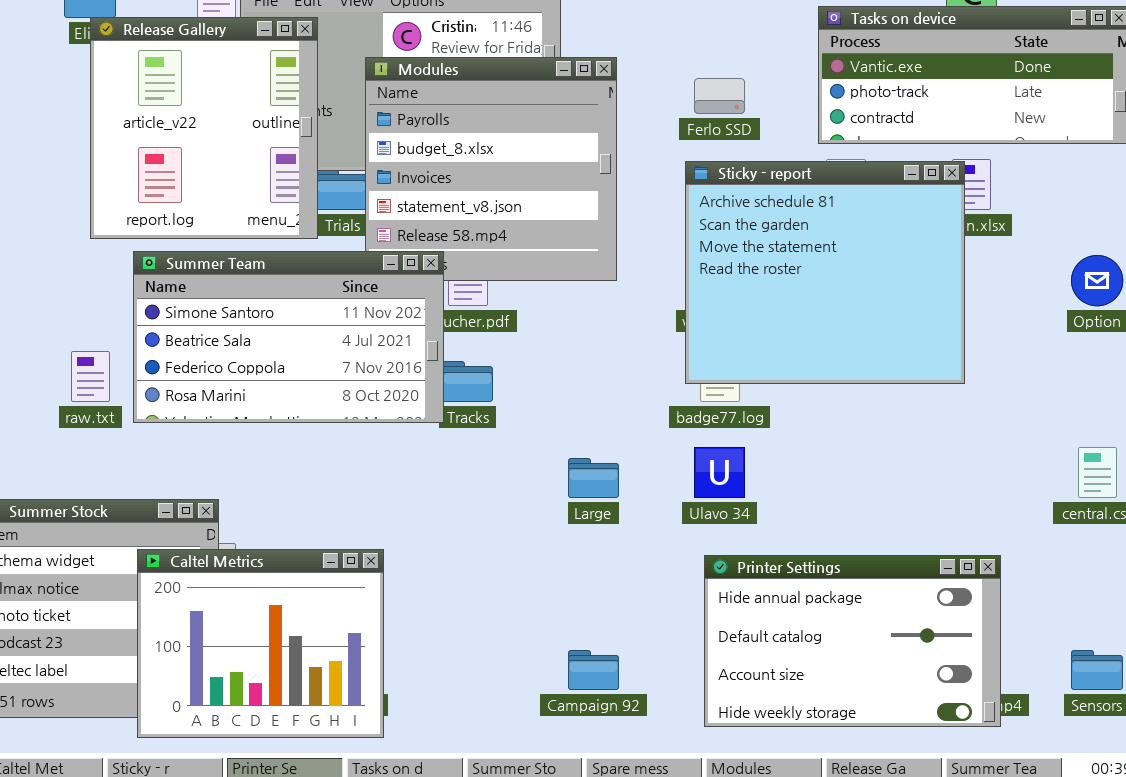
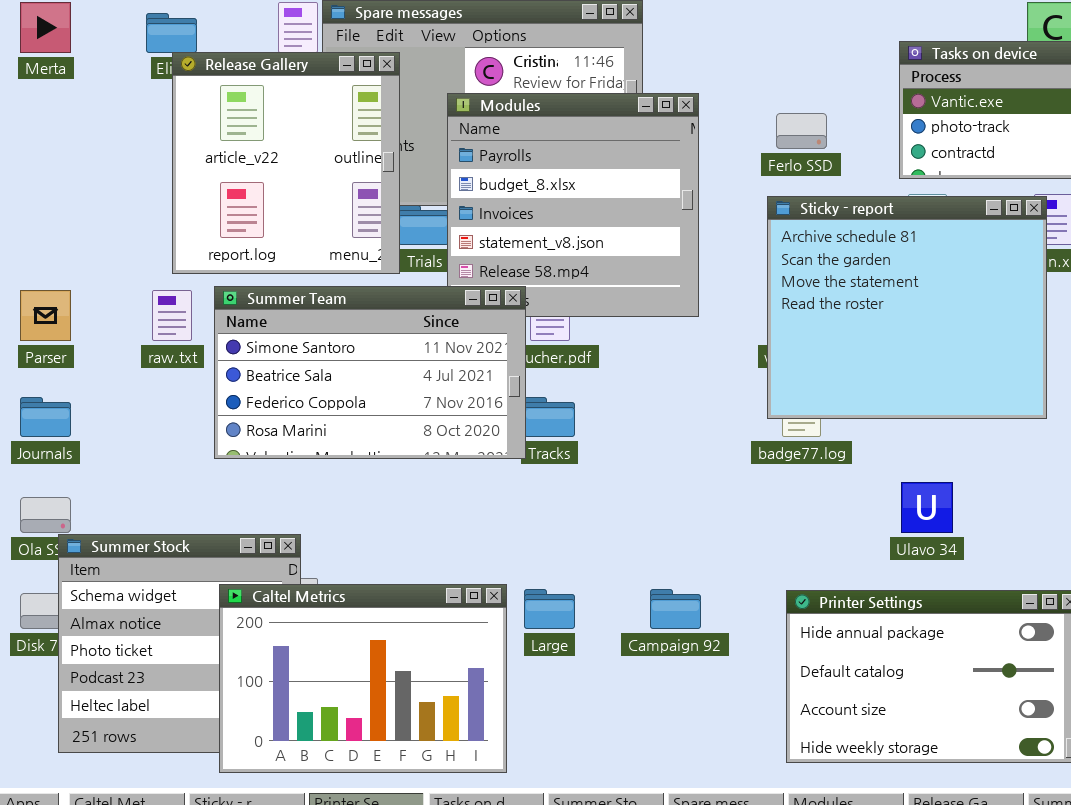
raw.txt: [71,351,110,402] -> [152,290,192,341], moved
Ulavo 34: [694,447,745,498] -> [901,482,953,533], moved
Large: [568,458,619,498] -> [524,589,575,629], moved
Caltel Metrics: [137,549,384,738] -> [219,584,507,773], resized
Campaign 92: [568,650,619,690] -> [650,589,701,629], moved

